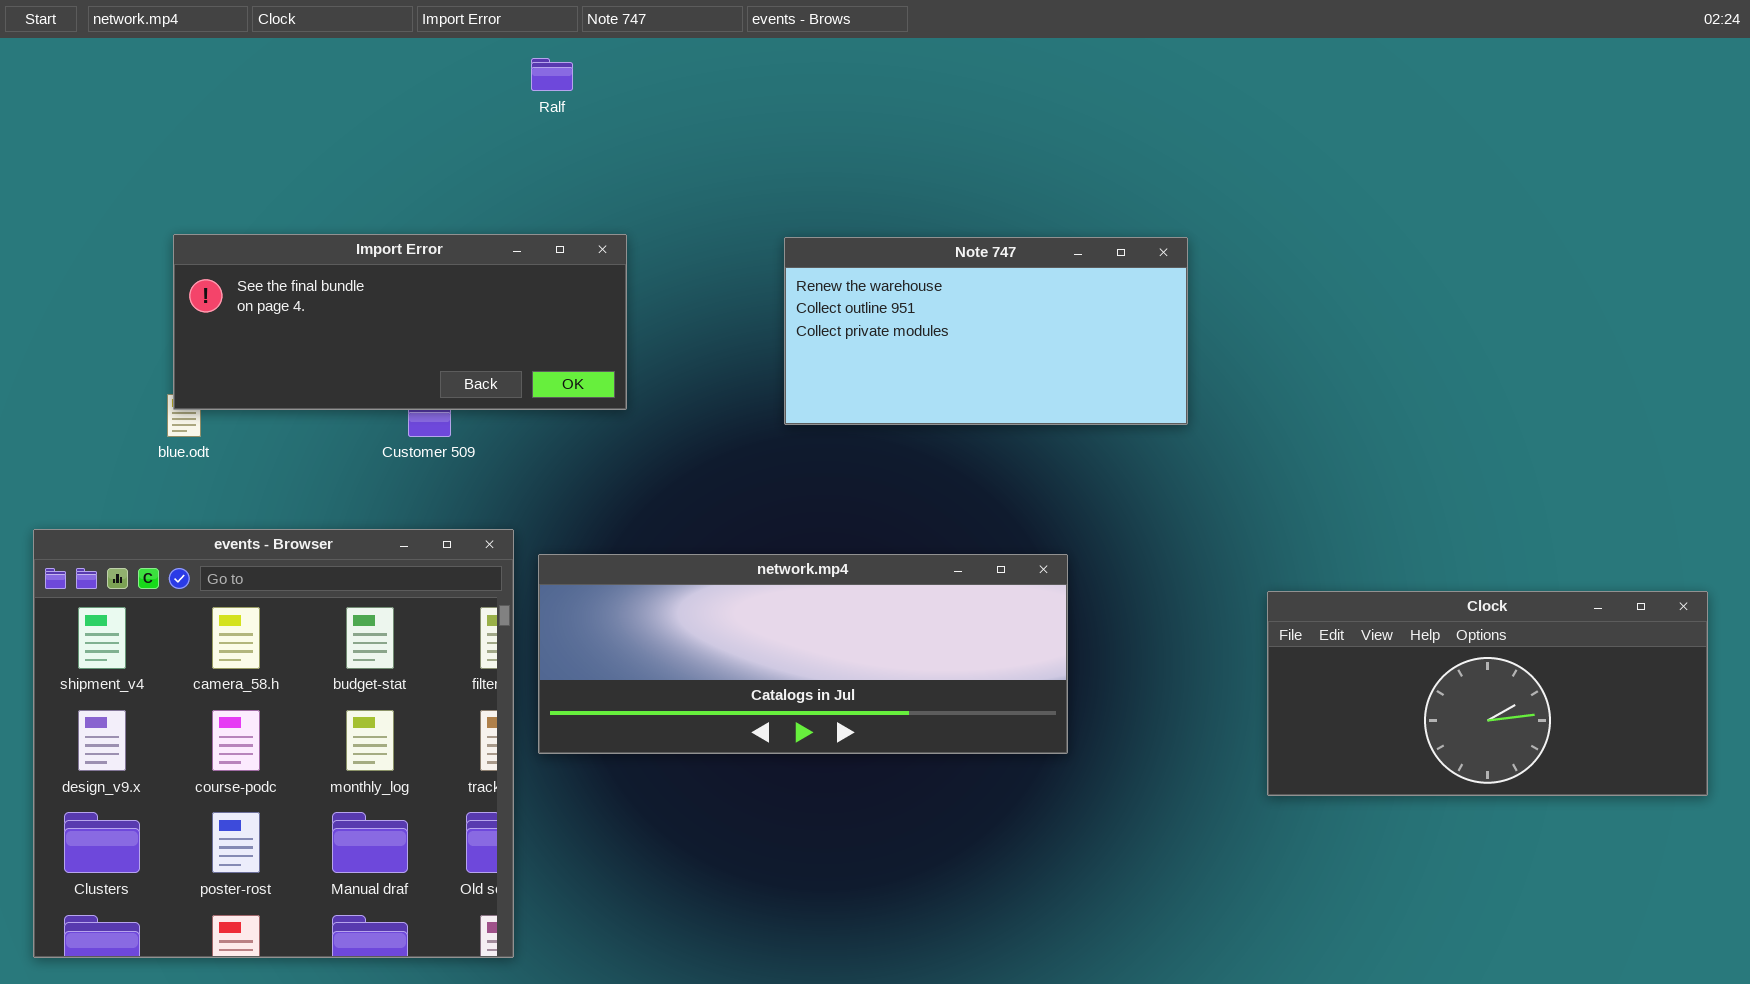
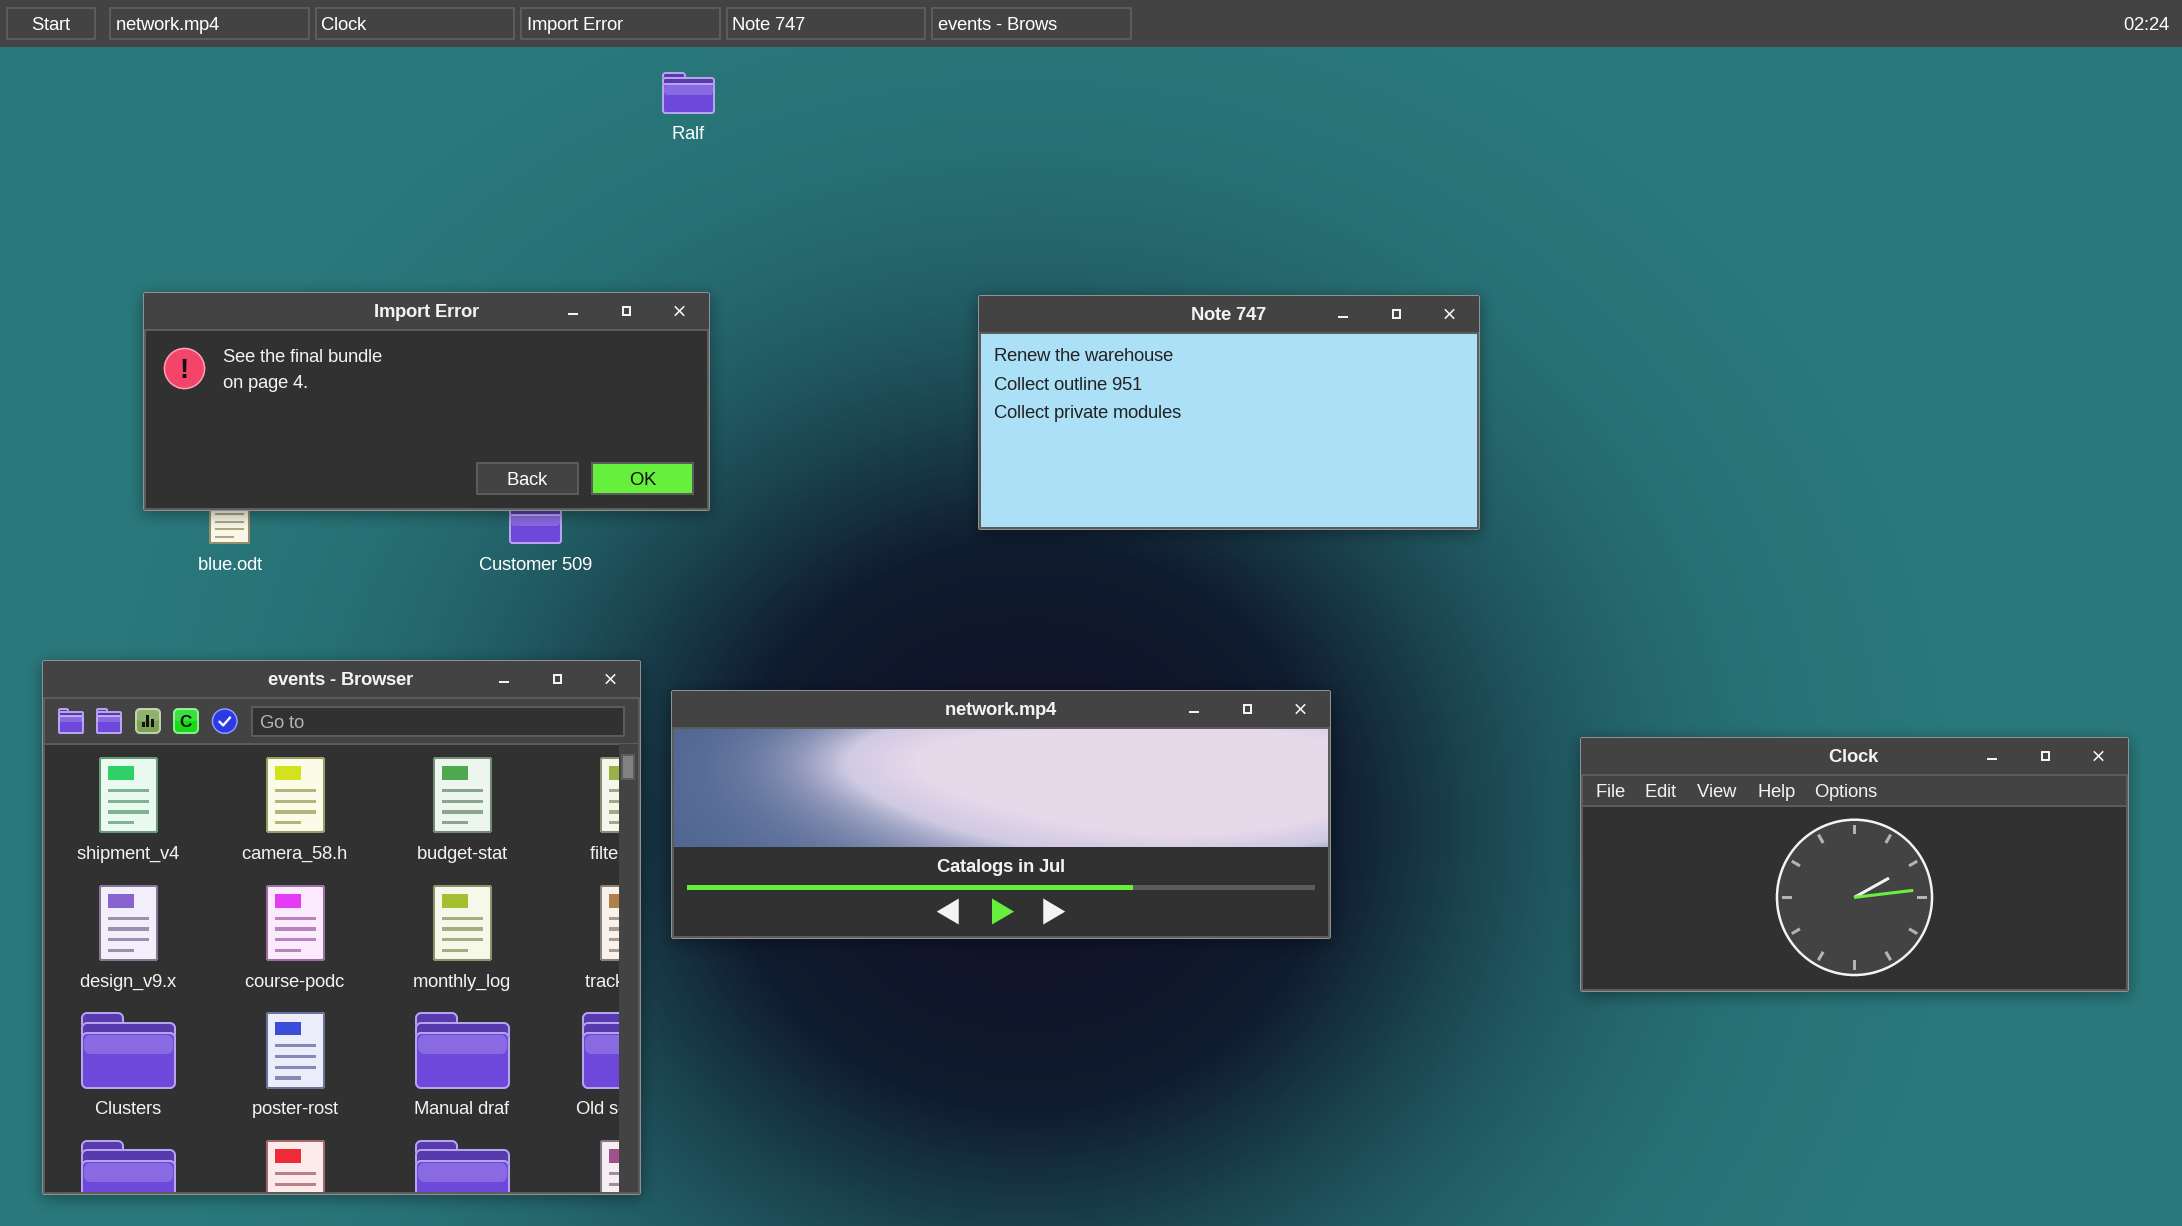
Import Error: [173,234,627,410] -> [143,292,710,511], moved

